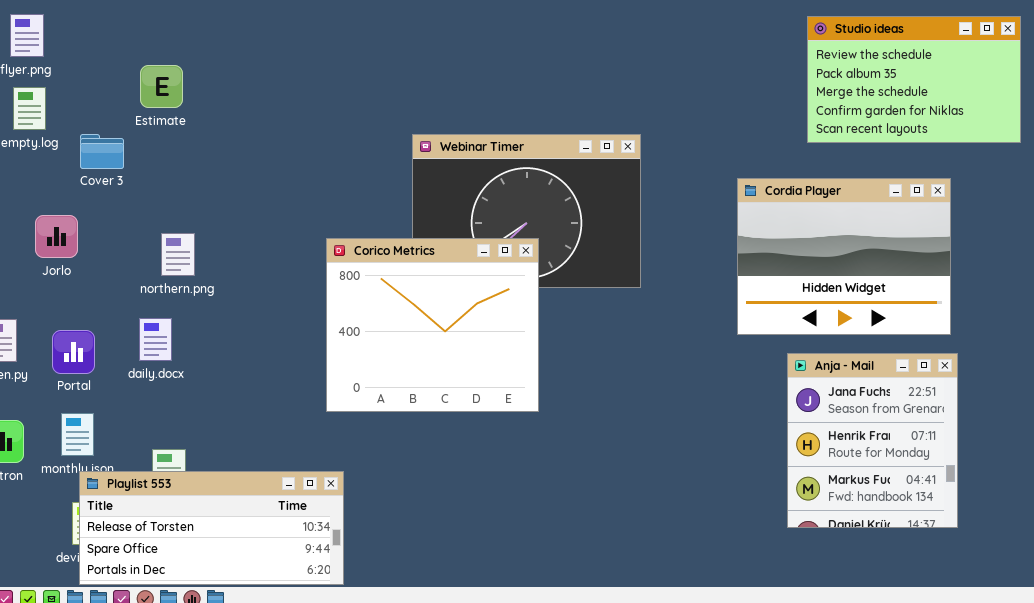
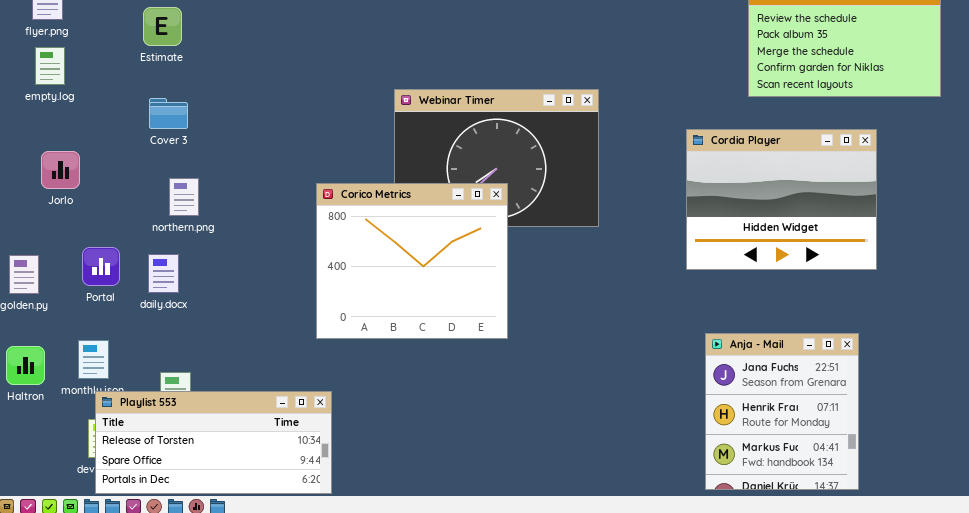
Estimate: [140,65,183,108] -> [143,7,182,46], moved
Cover 3: [80,134,124,169] -> [149,98,188,129], moved
Jorlo: [35,215,78,258] -> [41,151,80,189], moved
Portal: [52,330,95,374] -> [82,247,120,286], moved
Anja - Mail: [787,353,958,528] -> [705,333,859,490], moved

